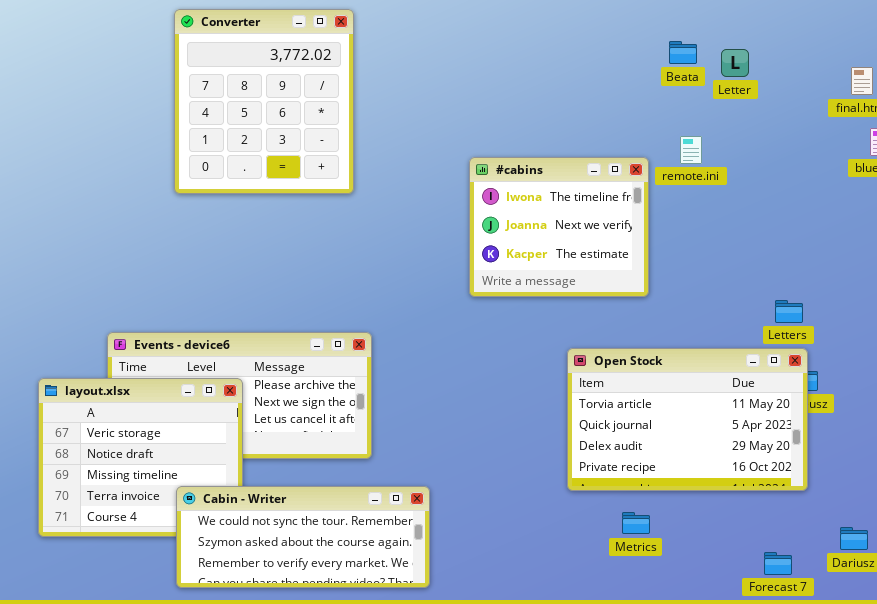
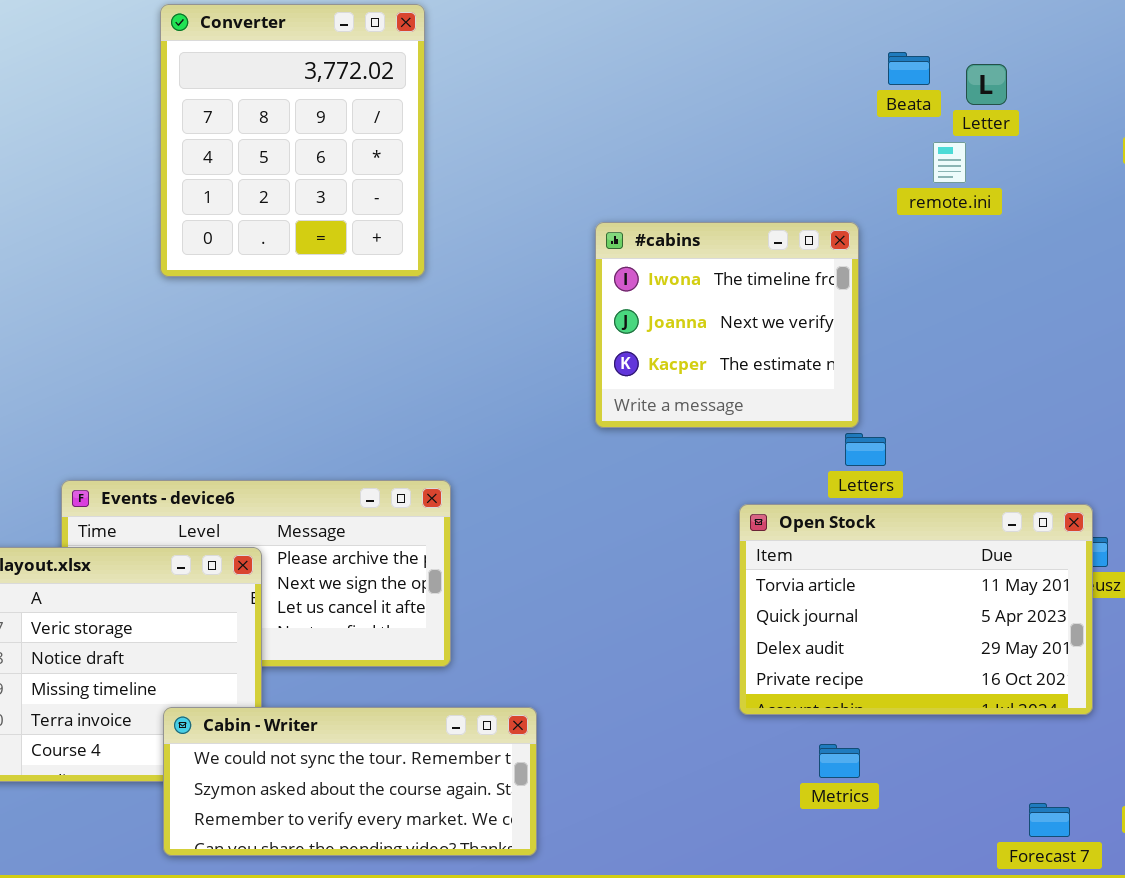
remote.ini: [680,136,702,164] -> [933,142,966,183], moved
Letters: [775,300,803,323] -> [845,433,886,466], moved

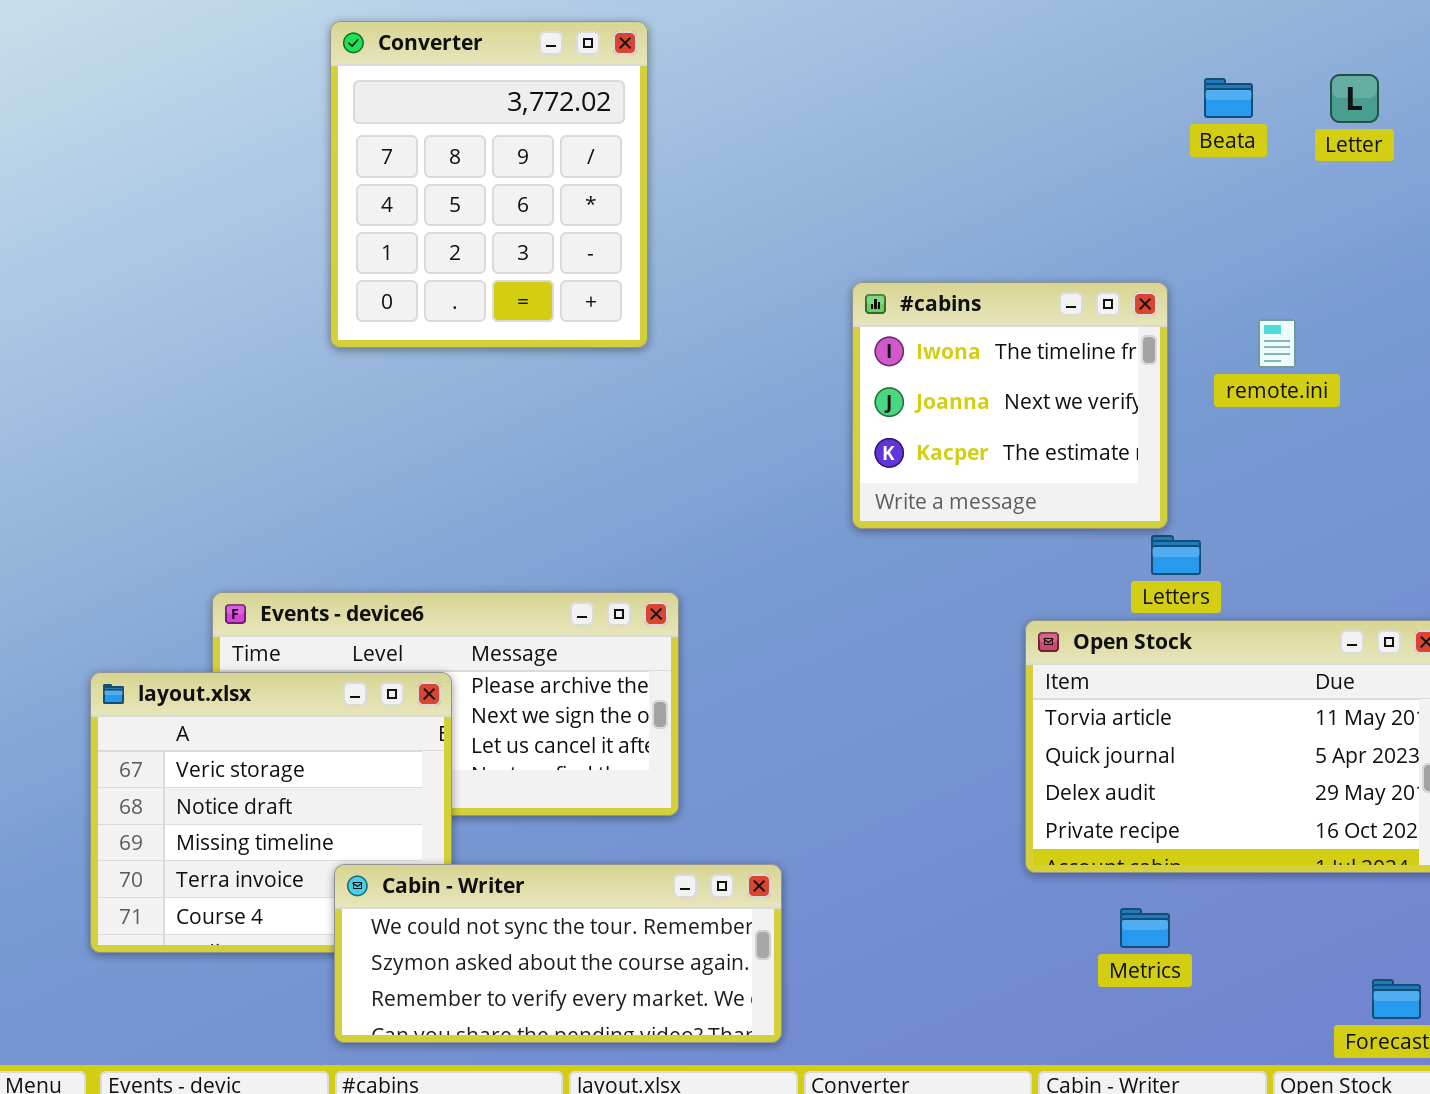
Letter: [966,64,1007,105] -> [1330,74,1379,123], moved
remote.ini: [933,142,966,183] -> [1258,319,1296,368], moved

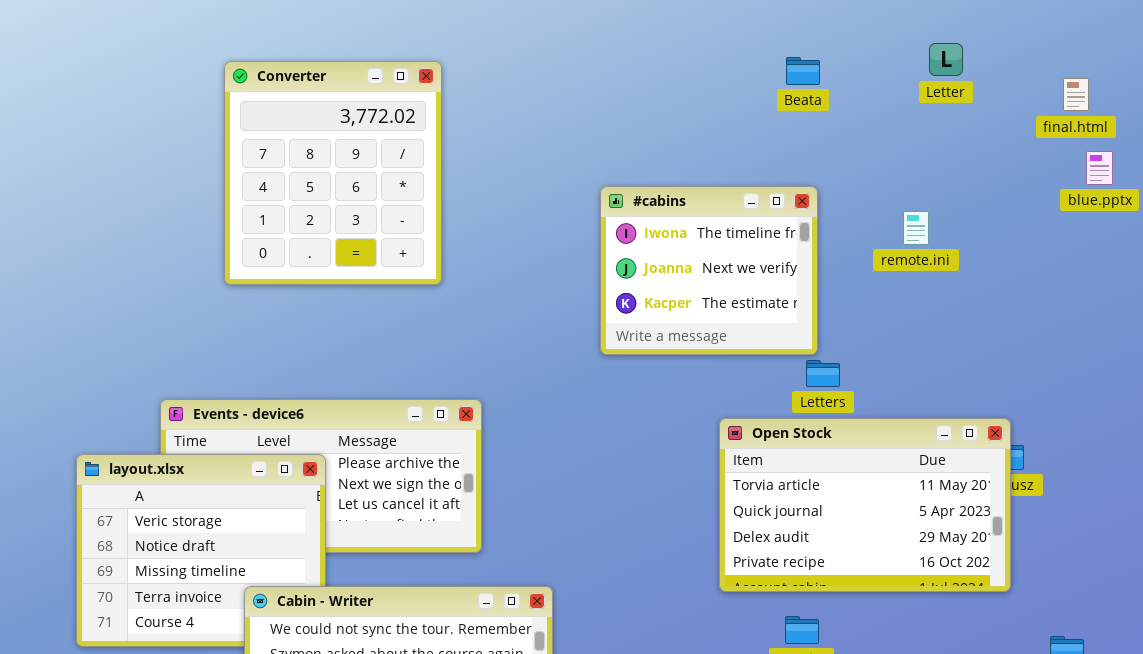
Converter: [330,21,648,348] -> [224,61,442,285], moved
Beata: [1204,78,1253,118] -> [786,57,820,85], moved
remote.ini: [1258,319,1296,368] -> [903,211,929,245], moved

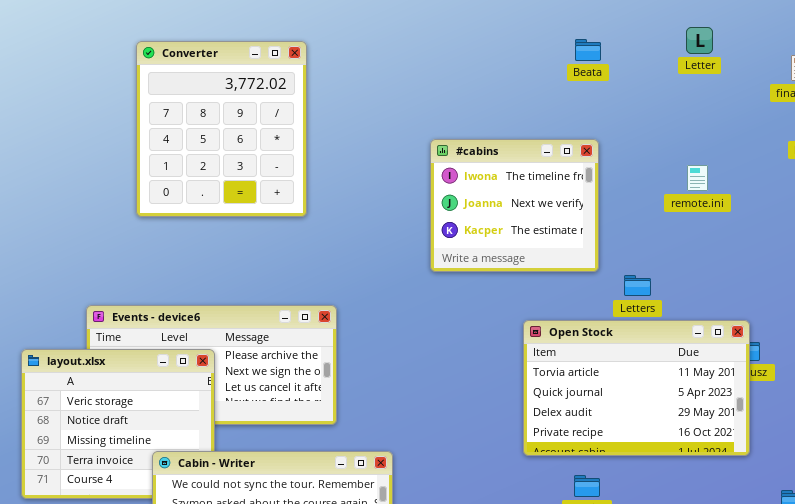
remote.ini: [903,211,929,245] -> [687,165,708,191], moved
Letters: [806,360,840,387] -> [624,275,651,296], moved

